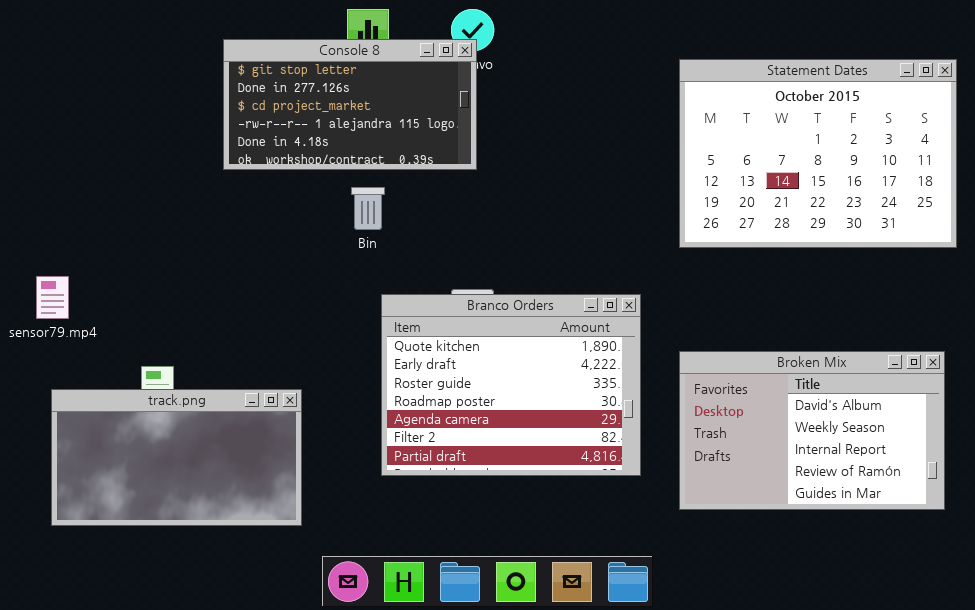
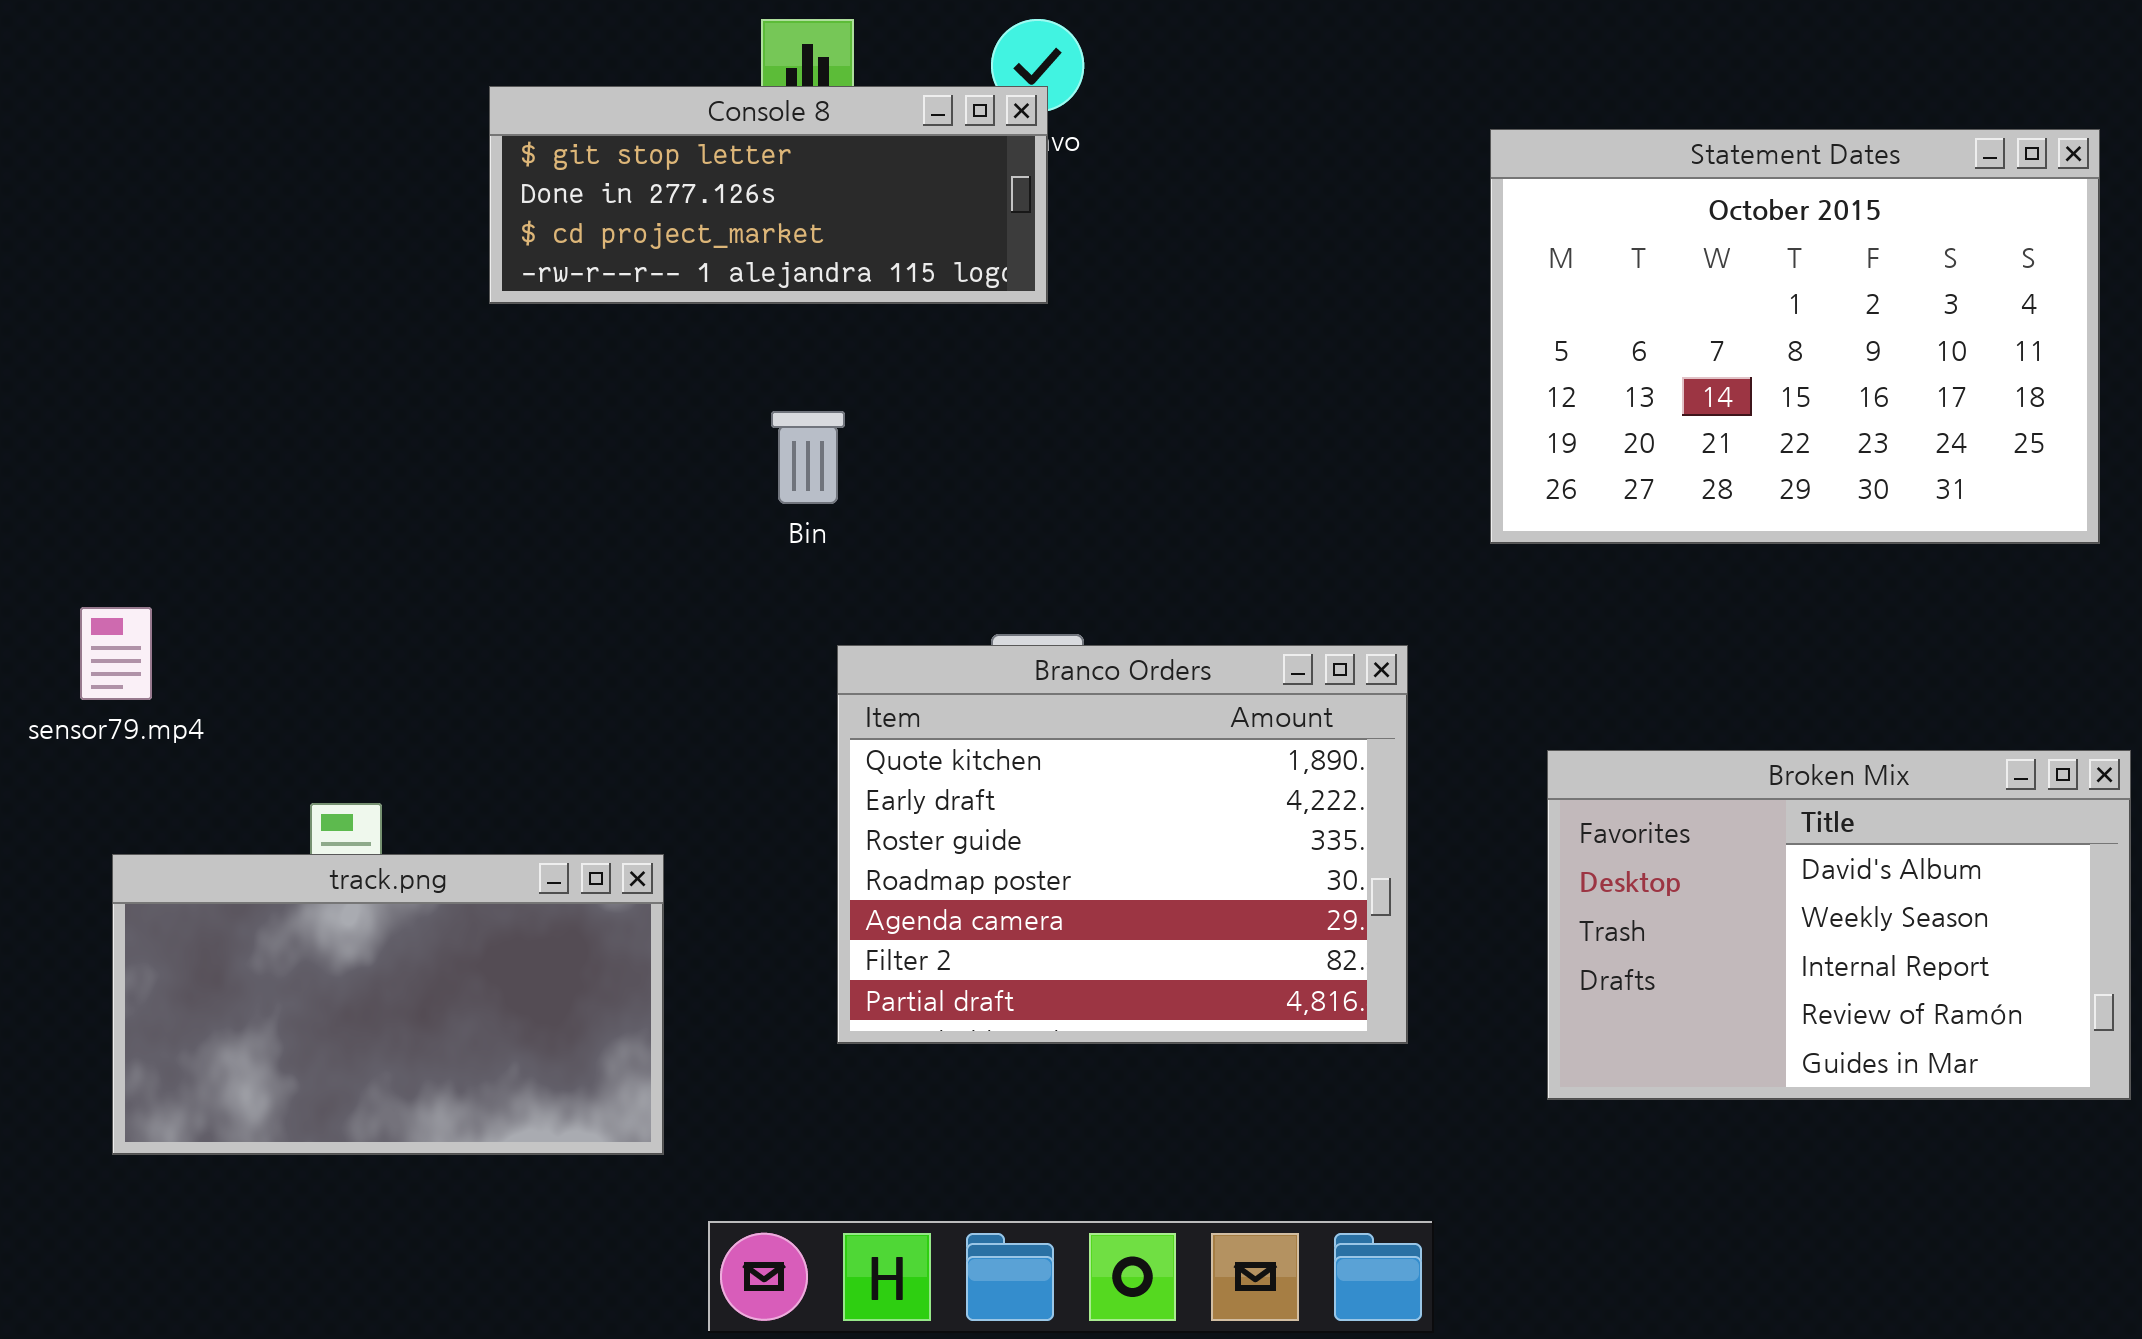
Console 8: [223,39,477,170] -> [489,86,1048,304], resized
Broken Mix: [679,351,945,510] -> [1547,750,2131,1100], moved

